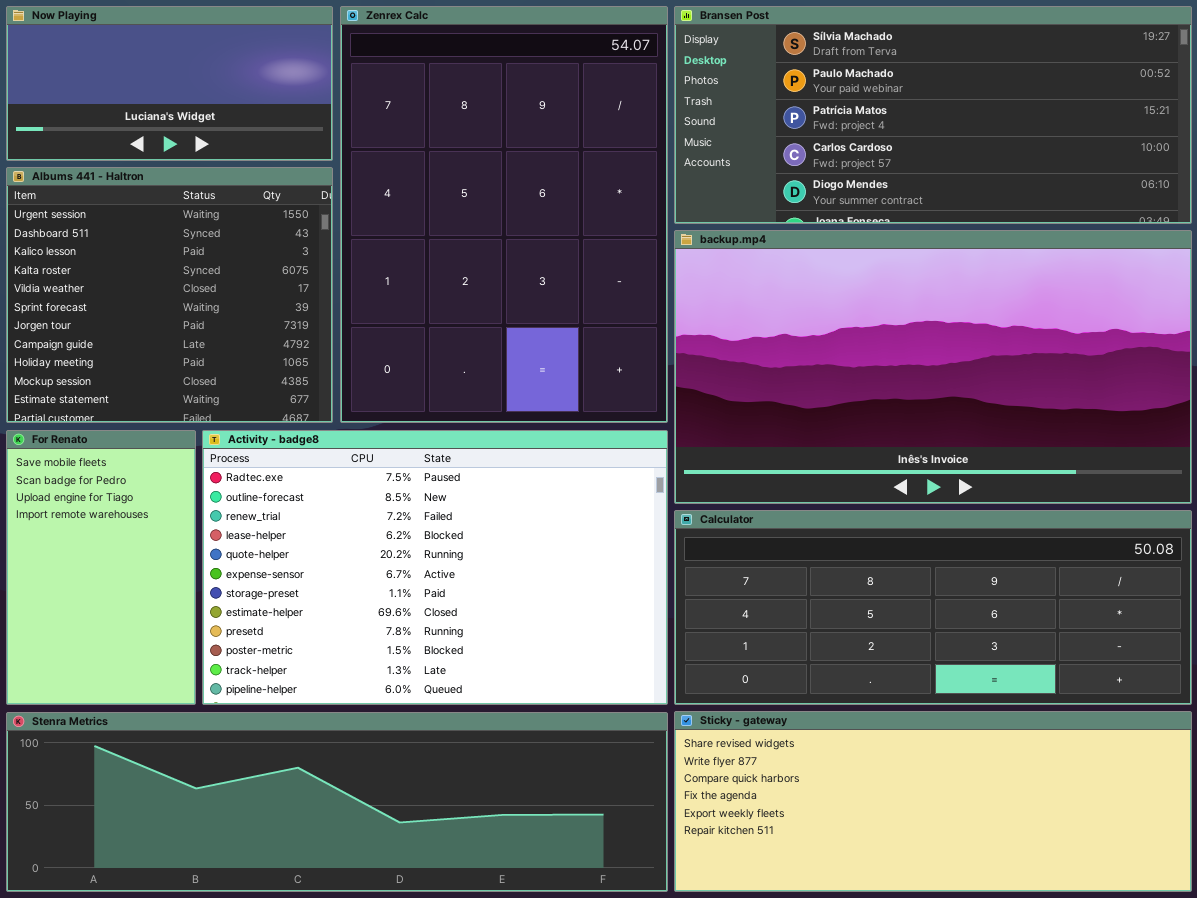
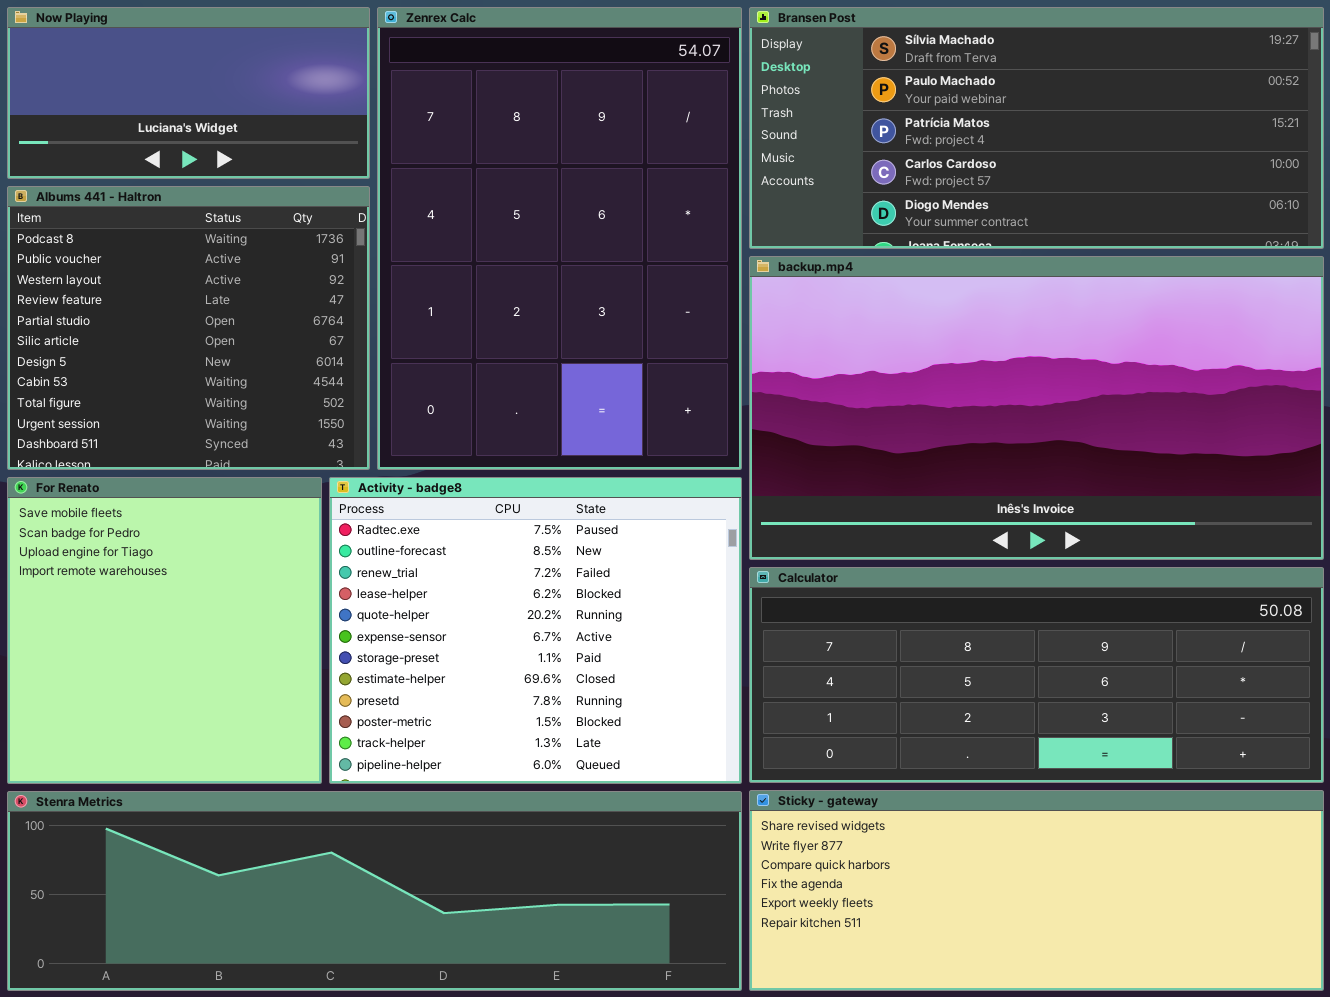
Albums 441 - Haltron: [6,167,333,423] -> [7,186,370,470], scrolled up 9 rows
For Renato: [6,430,196,705] -> [7,477,322,784], resized
Activity - badge8: [202,430,668,705] -> [329,477,742,784], resized

